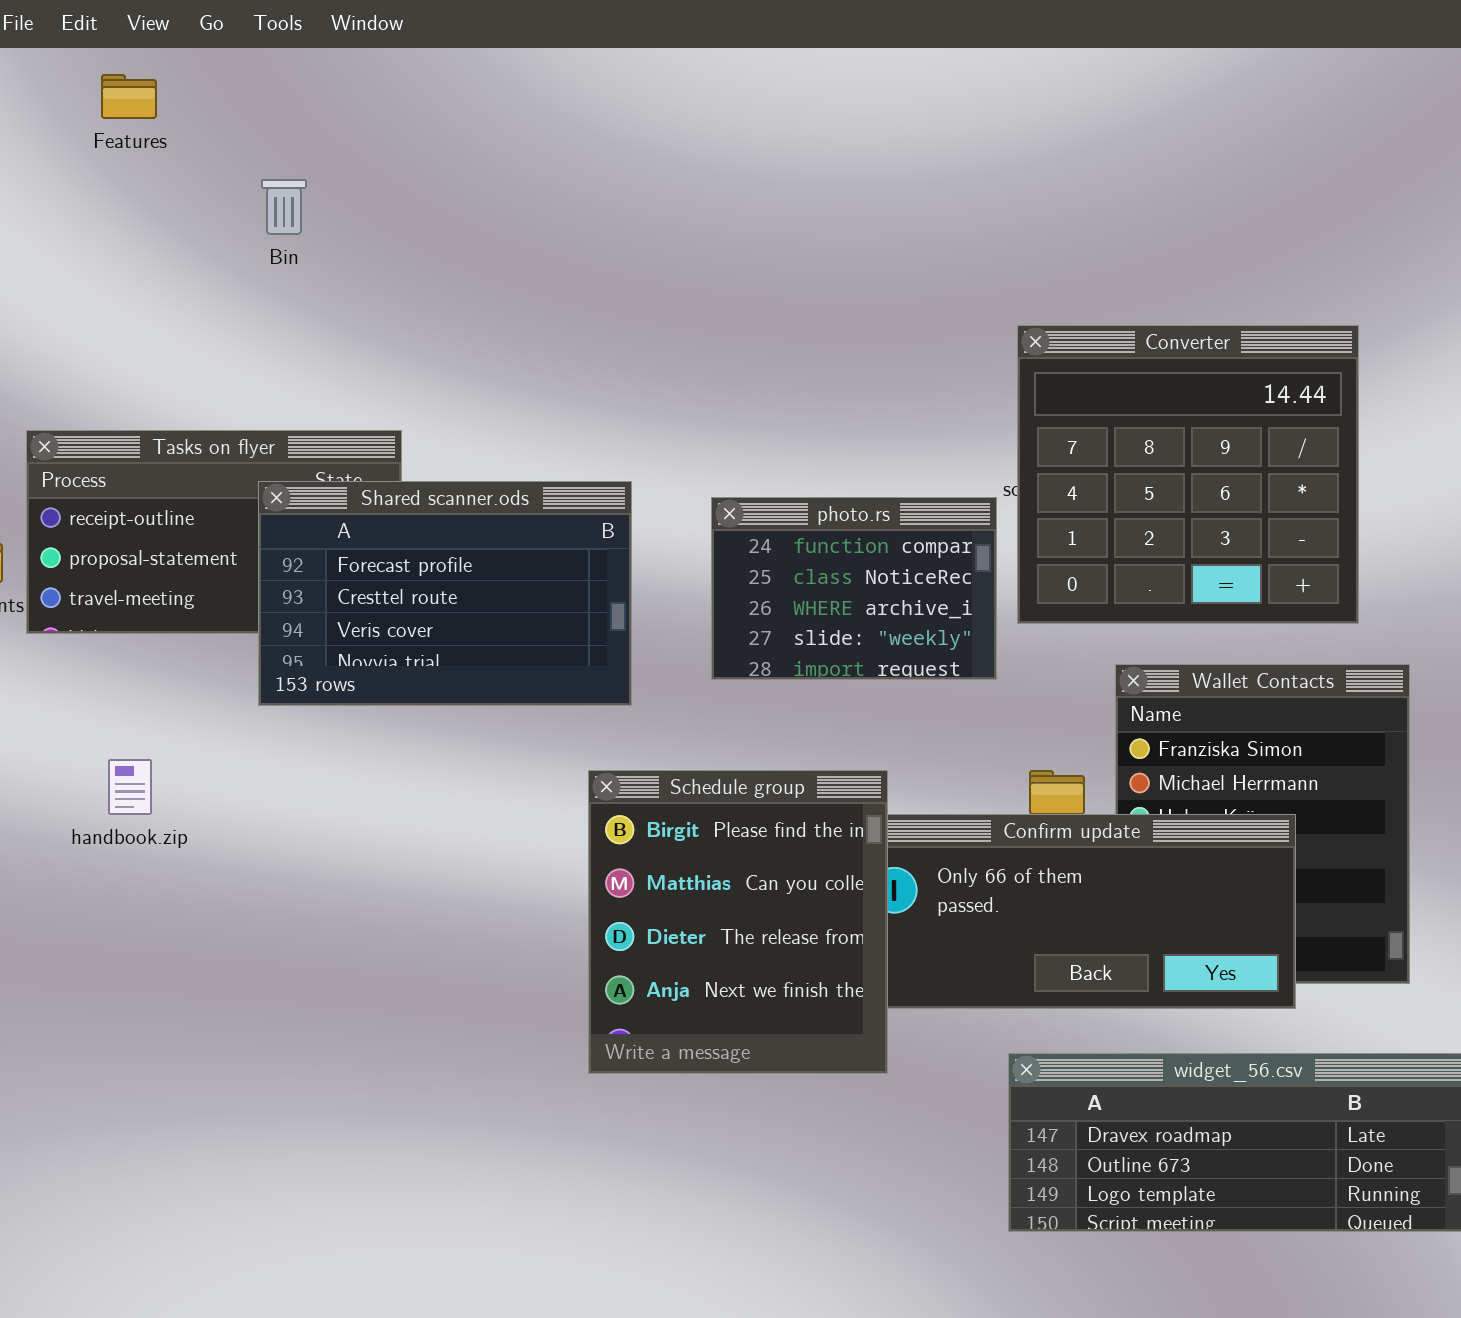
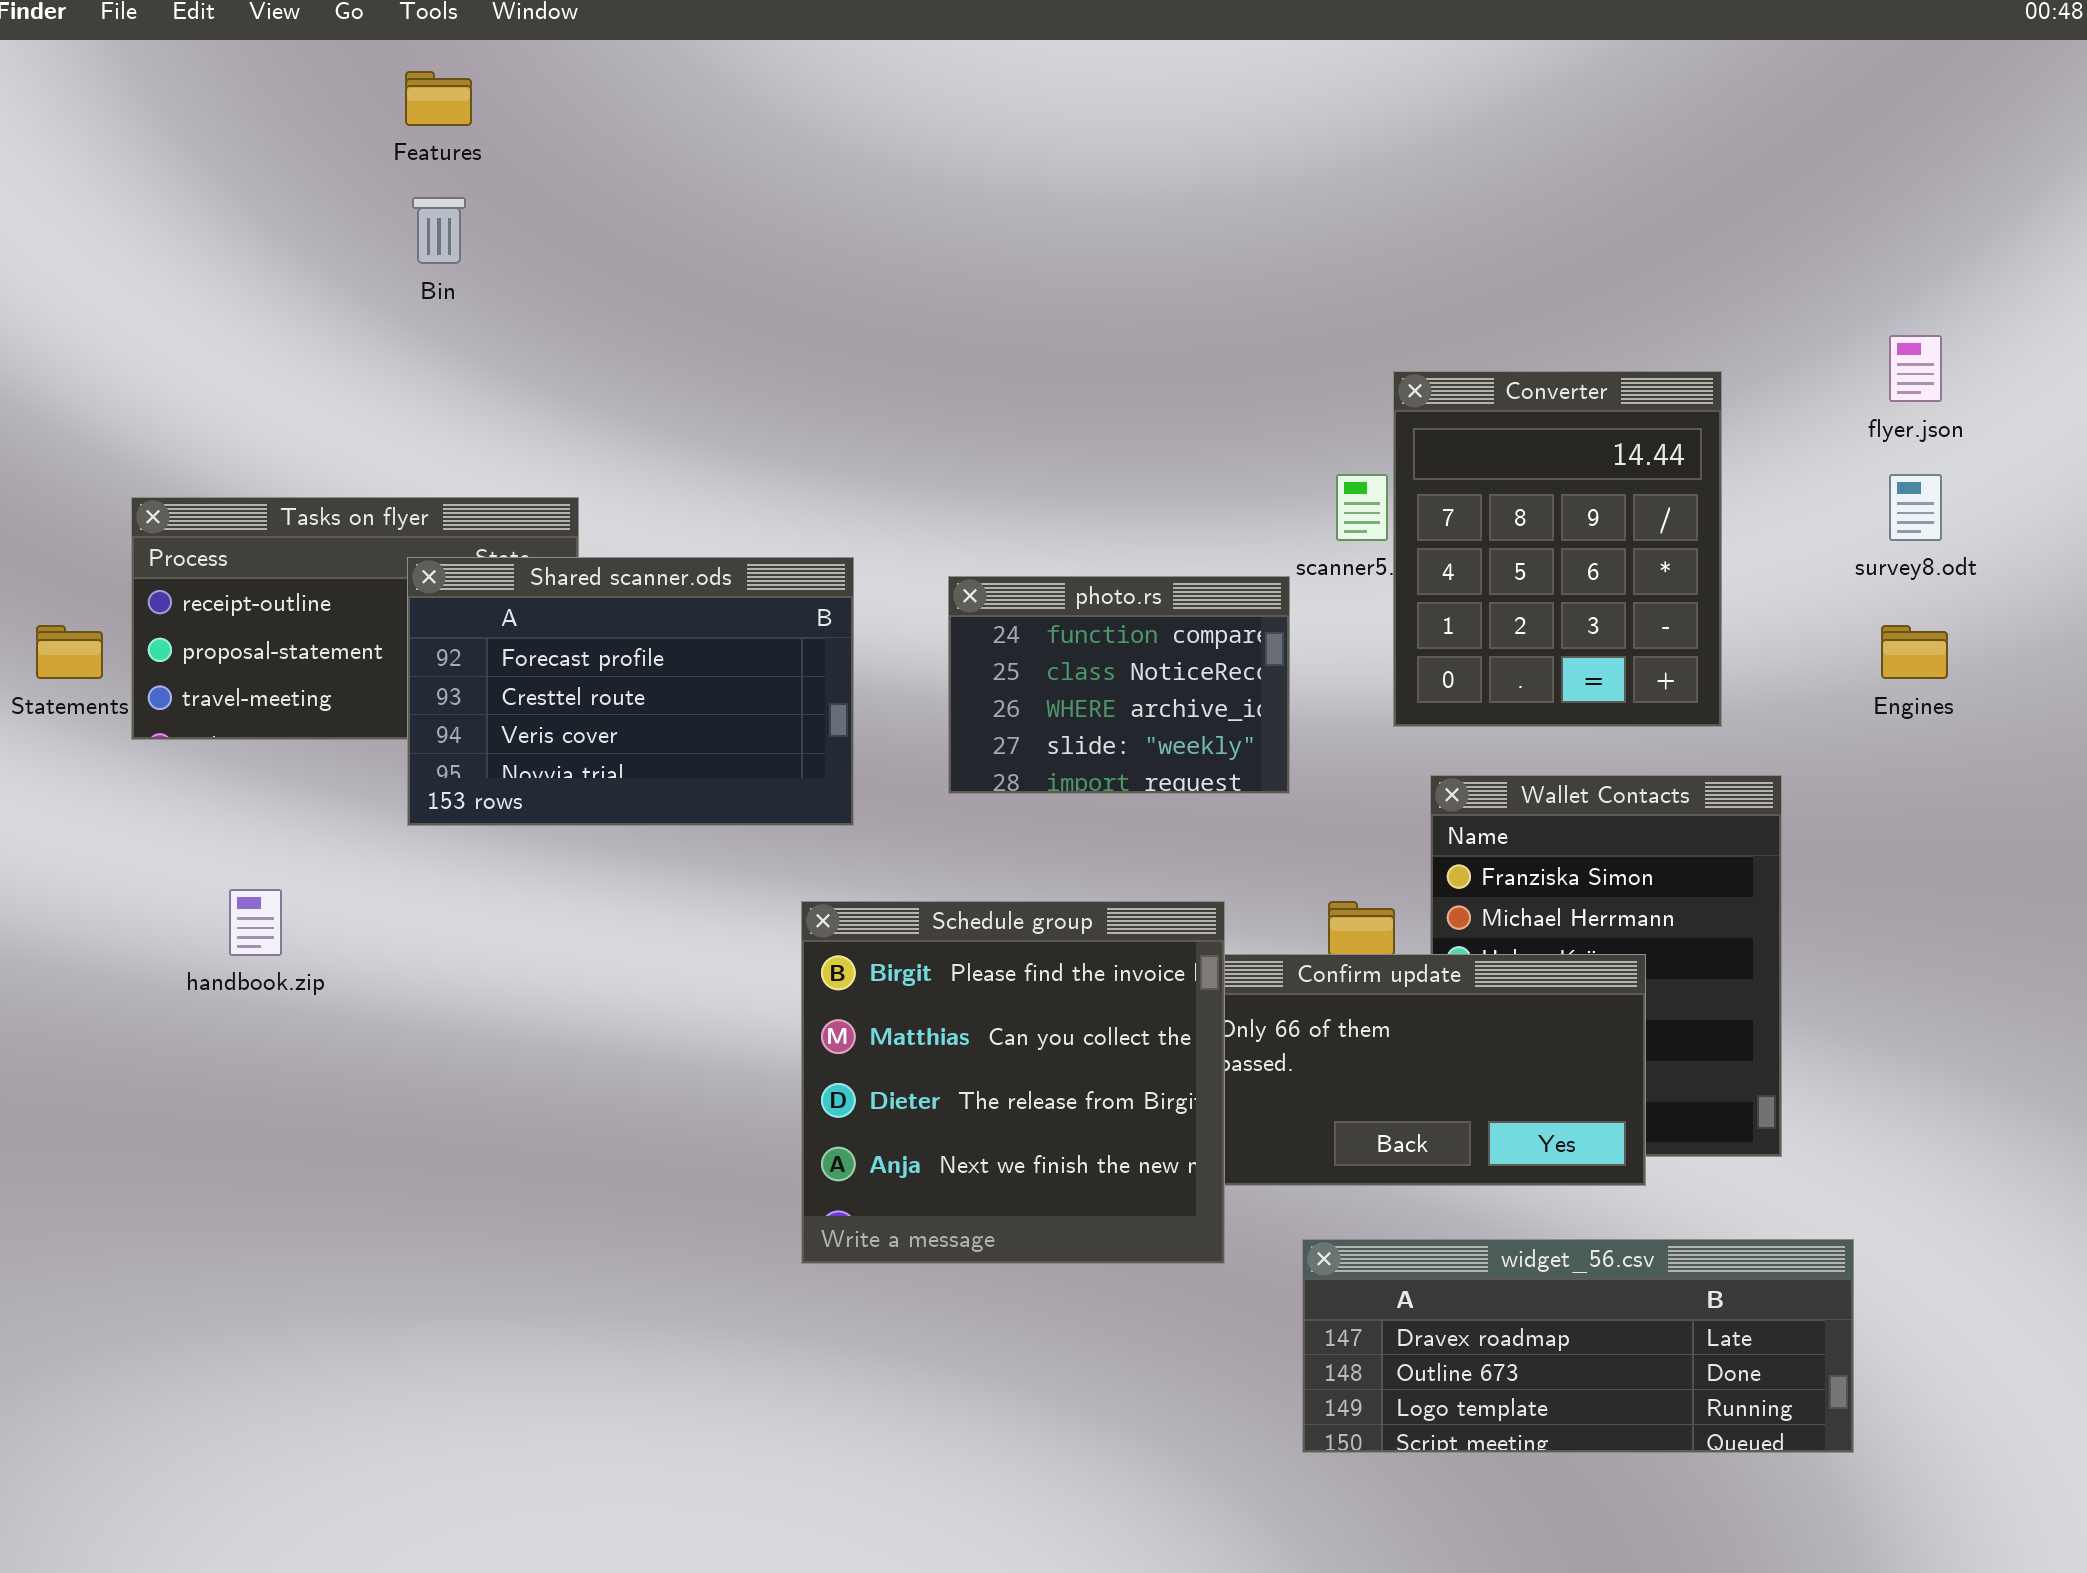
Features: [101,74,157,119] -> [405,71,472,126], moved
Converter: [1017,325,1359,624] -> [1393,371,1722,727], resized
Schedule group: [588,770,888,1074] -> [801,901,1225,1264], resized

